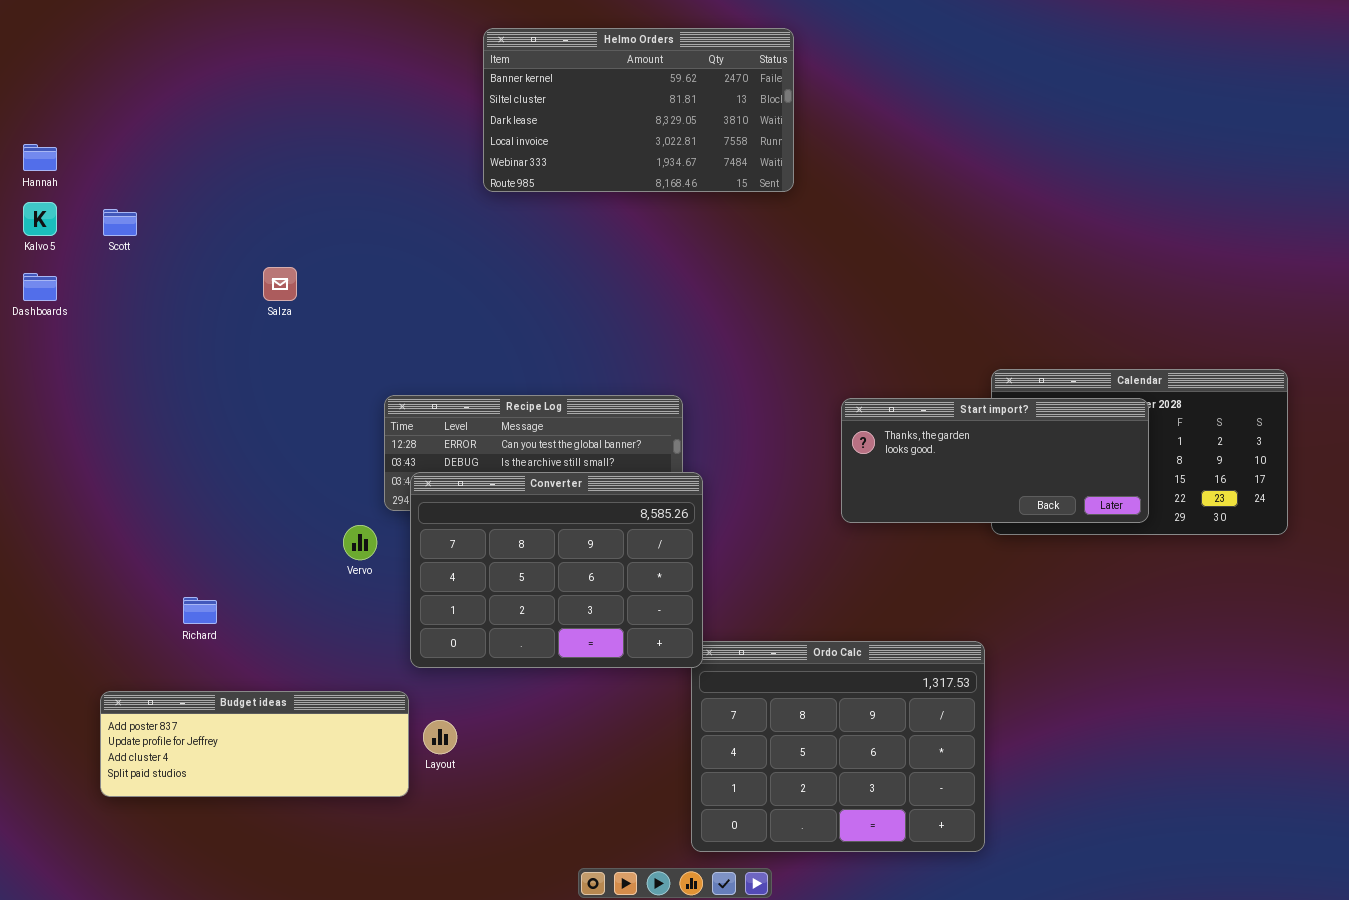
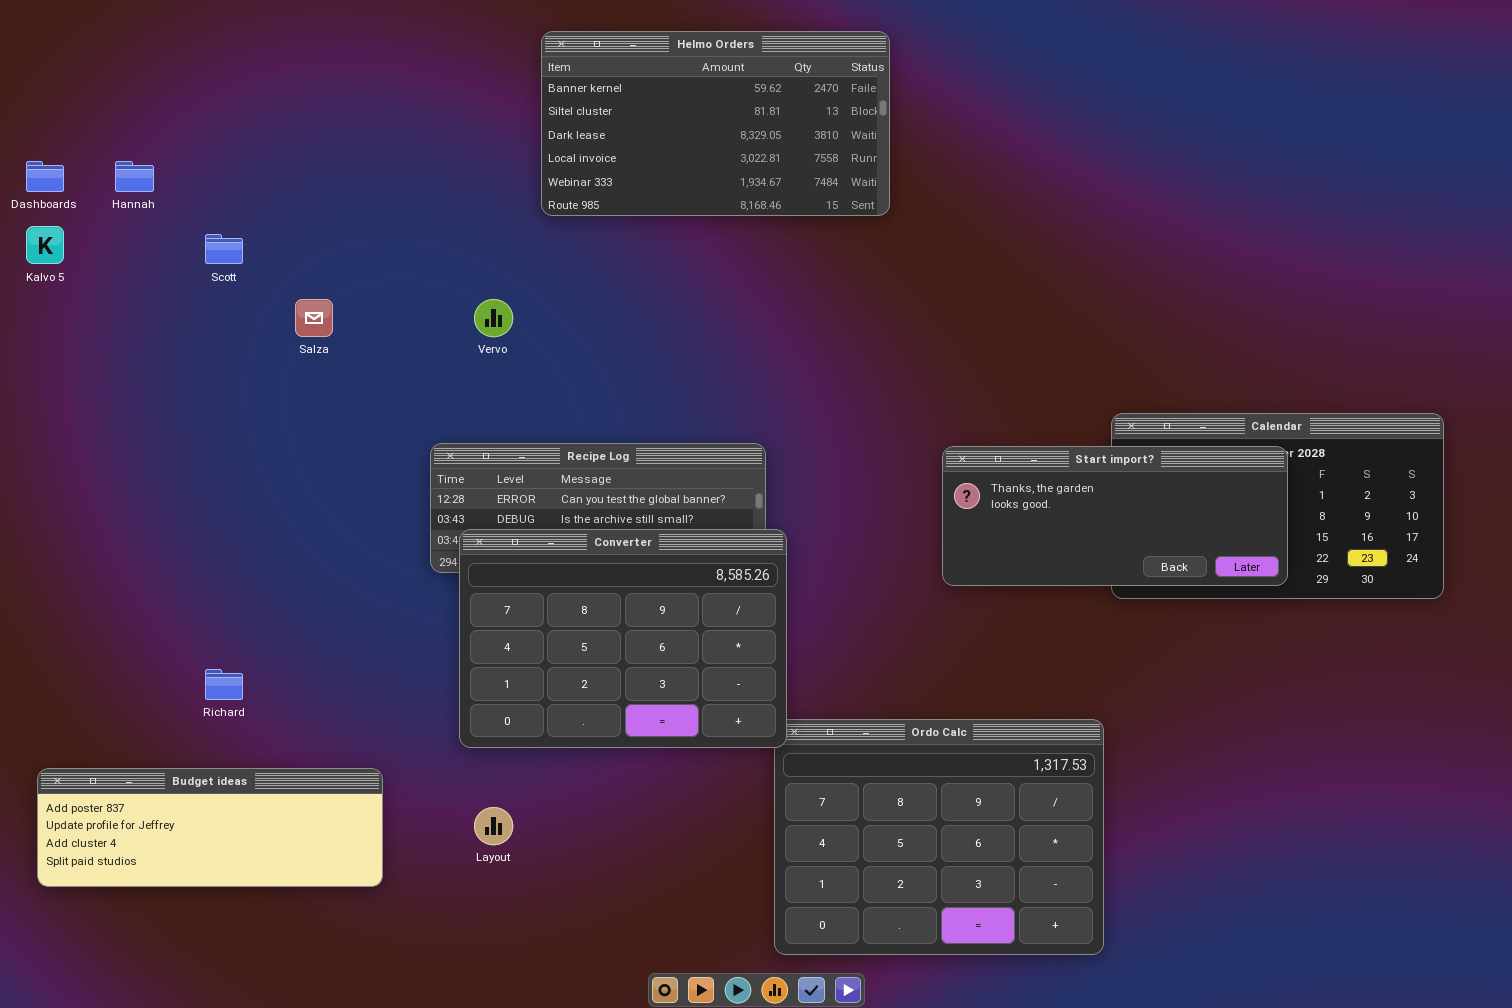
Hannah: [23,144,57,171] -> [115,161,154,192], moved
Scott: [103,209,137,236] -> [205,234,243,264], moved
Dashboards: [23,273,57,301] -> [26,161,64,192], moved
Vervo: [343,525,377,560] -> [474,299,513,337], moved
Budget ideas: [100,691,409,797] -> [37,768,383,887], moved

